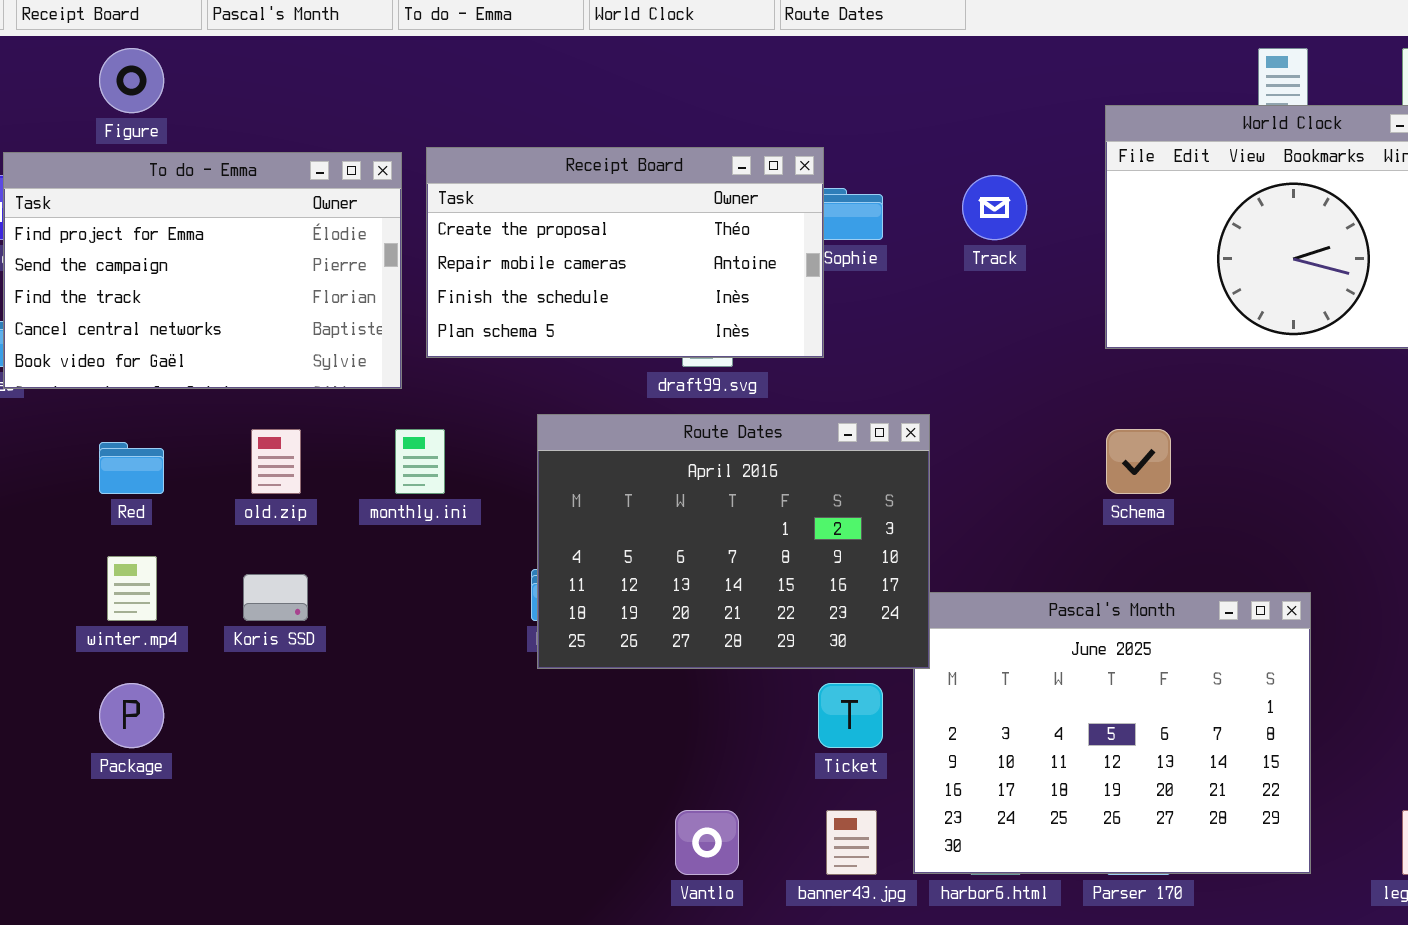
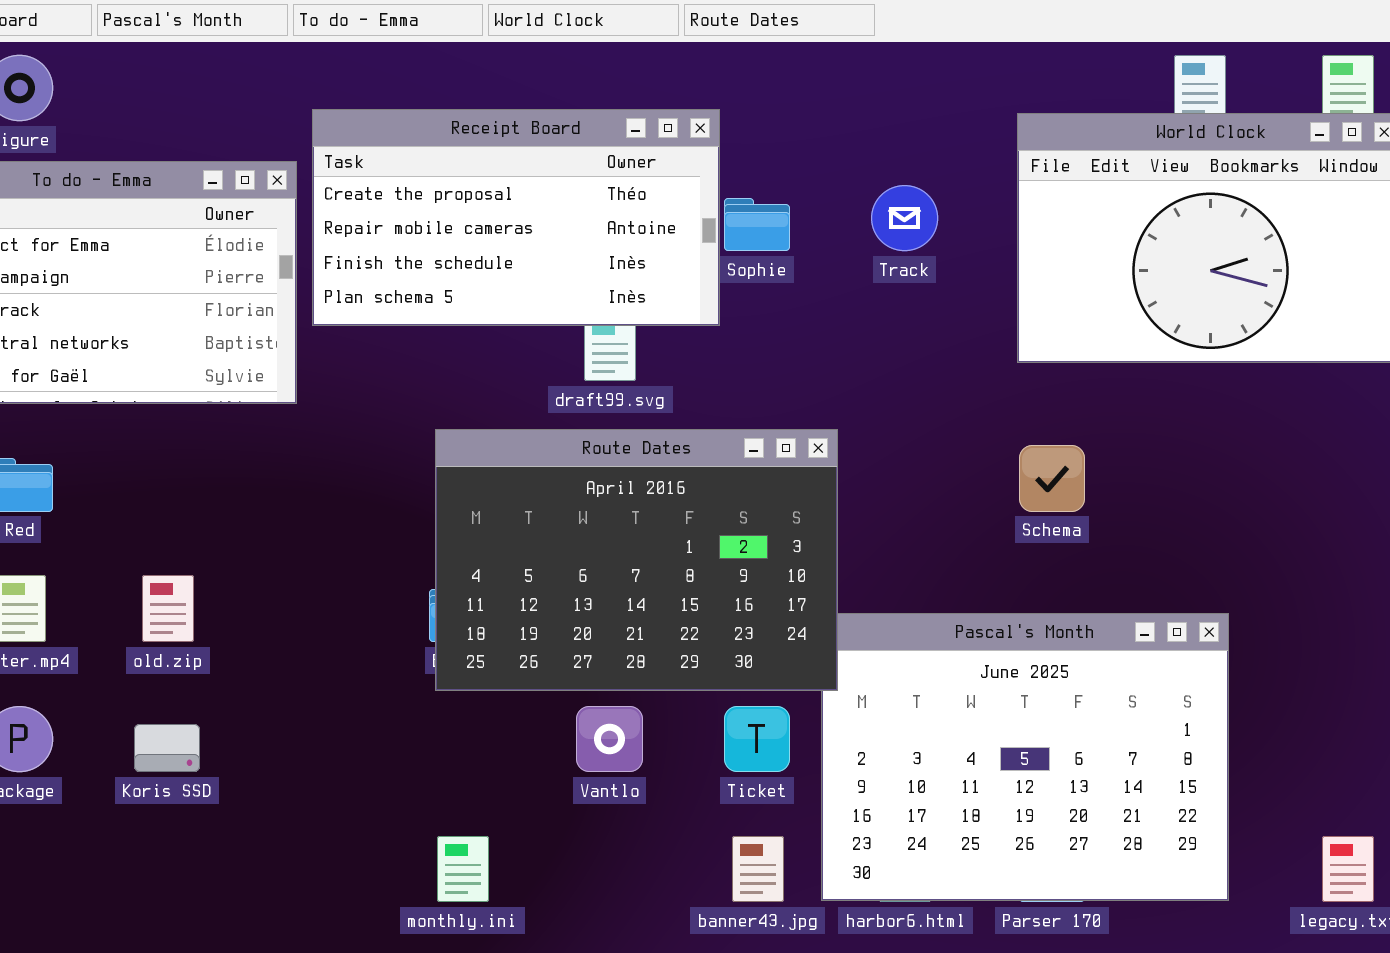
Receipt Board: [426,147,824,358] -> [312,109,720,326], moved
old.zip: [251,429,301,494] -> [142,575,194,642], moved
monthly.ini: [395,429,445,494] -> [437,836,489,902], moved
Koris SSD: [243,574,308,621] -> [134,724,200,772], moved
Vantlo: [675,810,739,875] -> [576,706,643,772], moved

